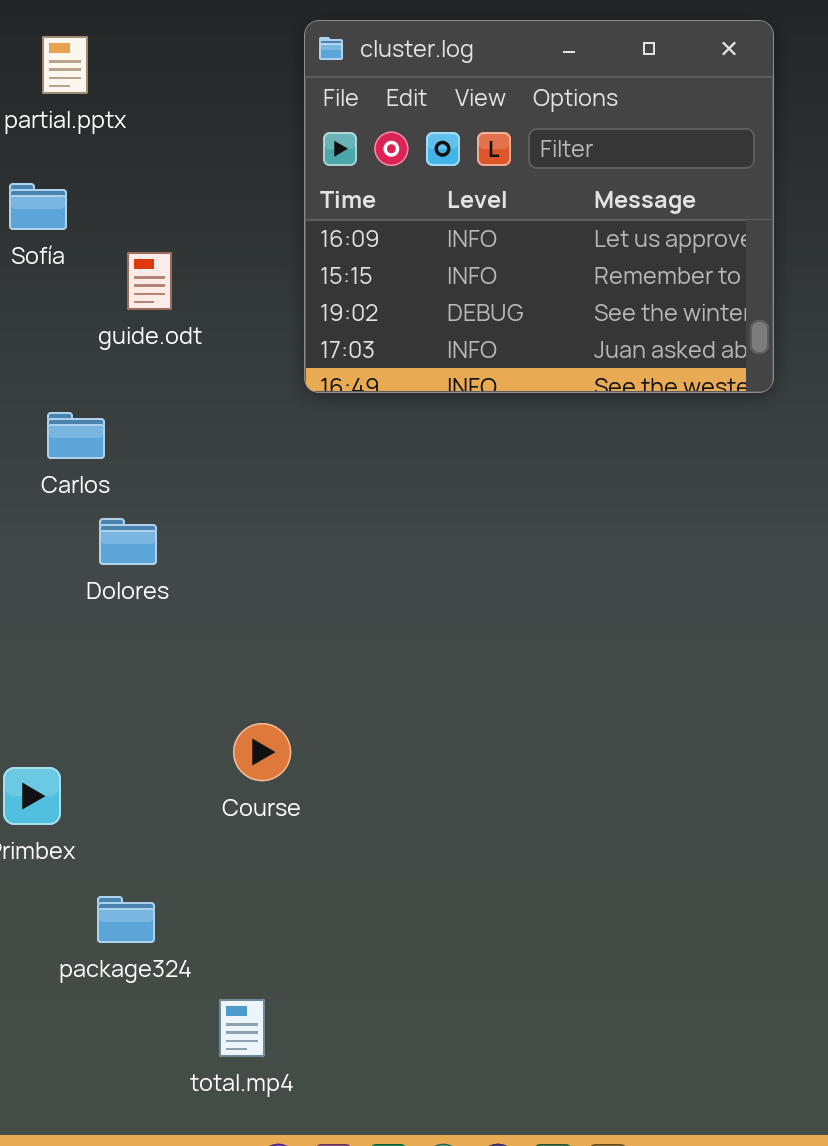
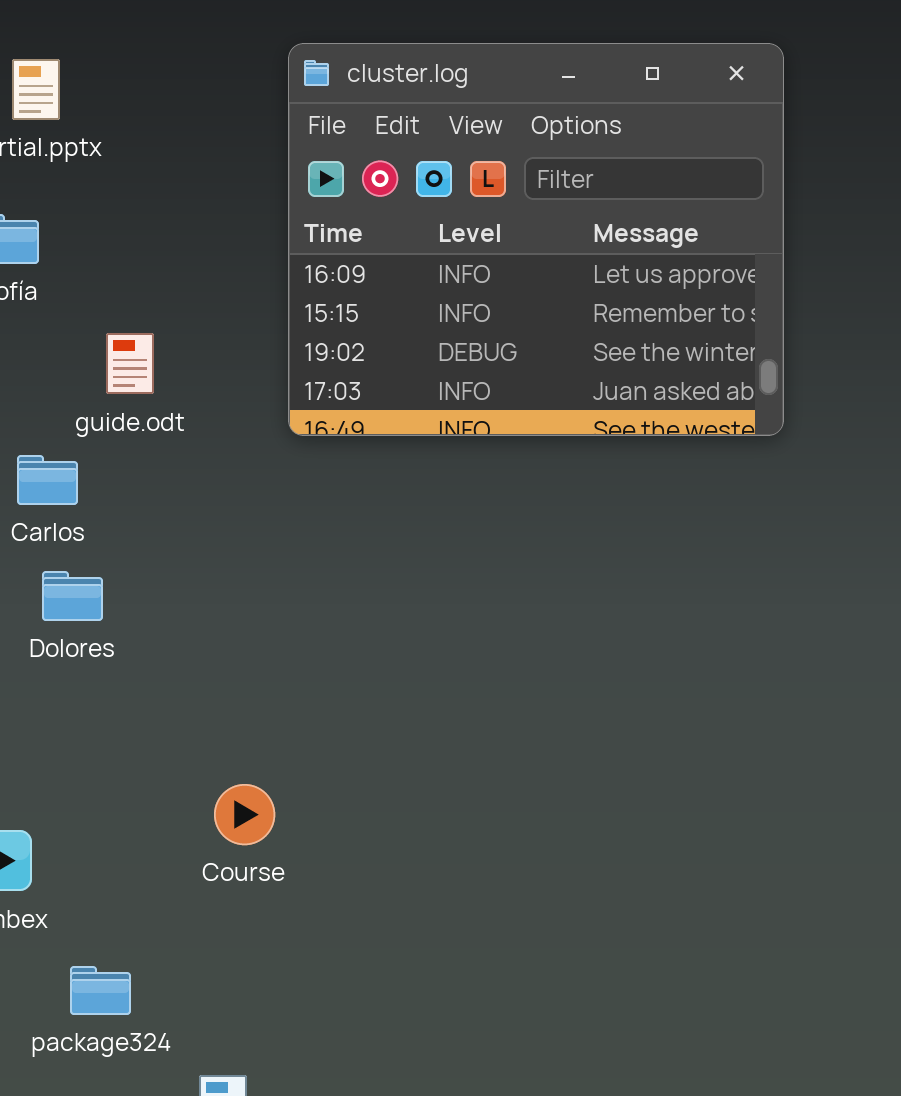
guide.odt: [127,252,172,310] -> [106,333,154,394], moved
Dolores: [99,518,157,565] -> [42,571,103,621], moved

